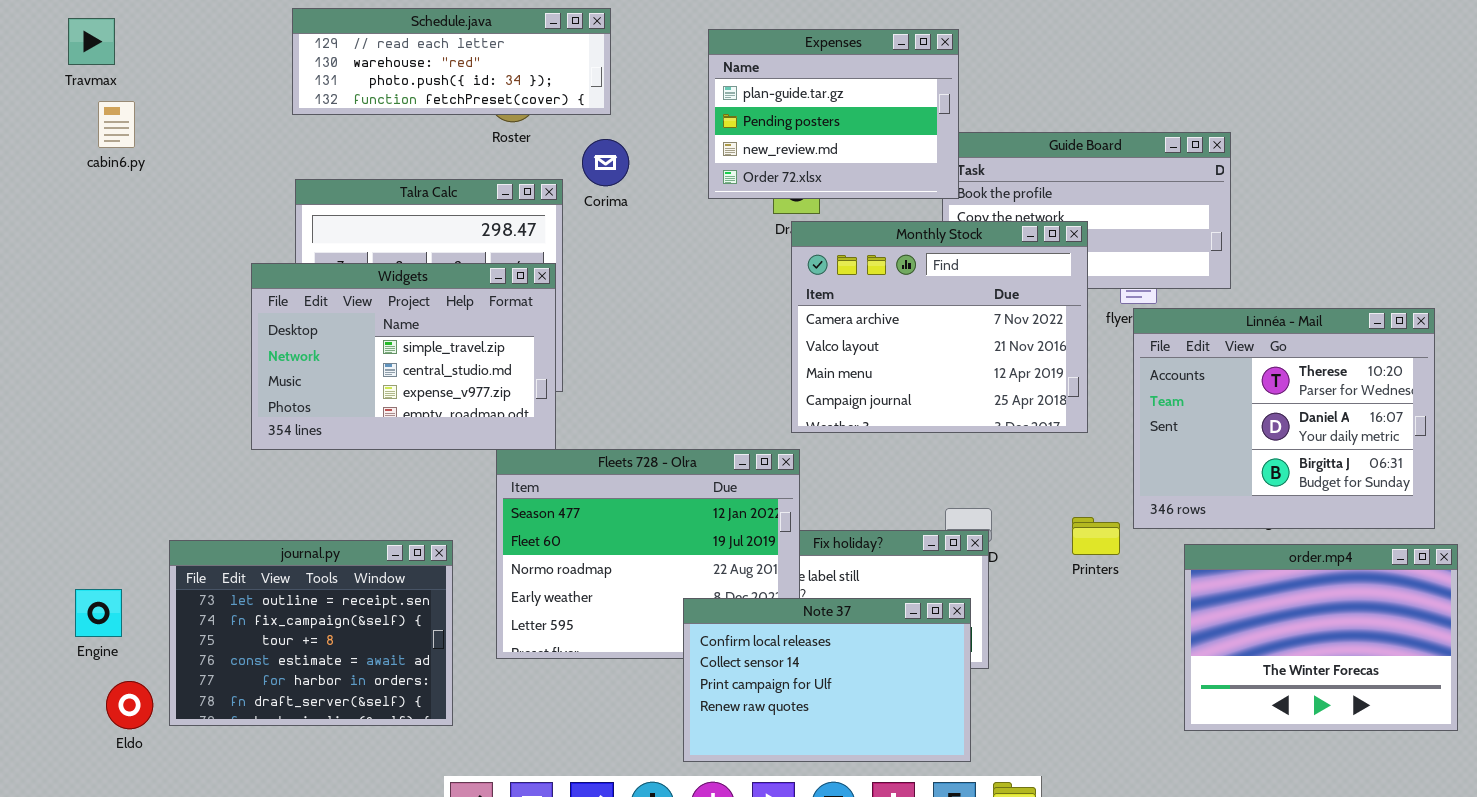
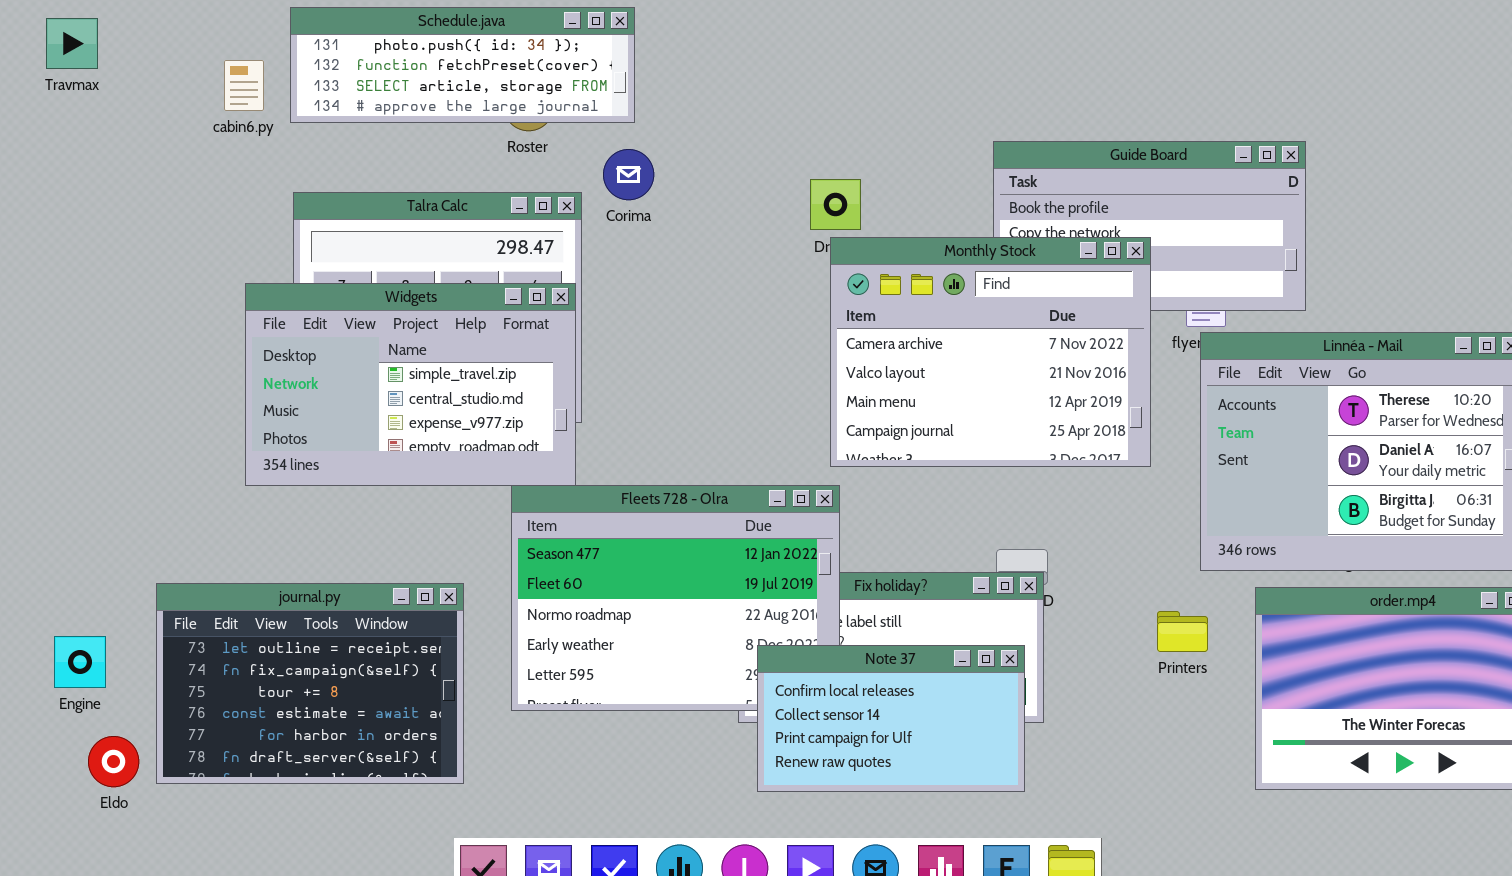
Schedule.java: [292,8,611,115] -> [290,7,635,123], scrolled down 2 rows
Expenses: [708,29,959,199] -> none, closed
cabin6.py: [98,101,135,148] -> [224,60,264,111], moved
Printers: [1072,517,1120,555] -> [1157,611,1208,652], moved
Note 37: [683,598,971,762] -> [757,645,1025,792], resized

